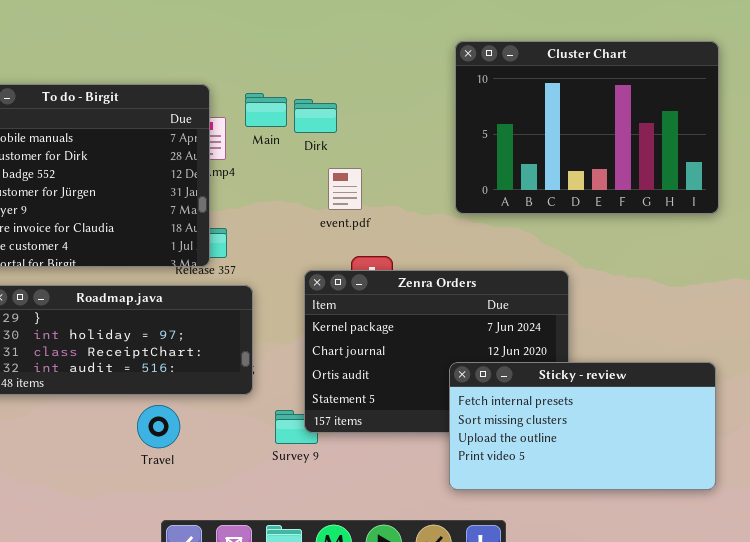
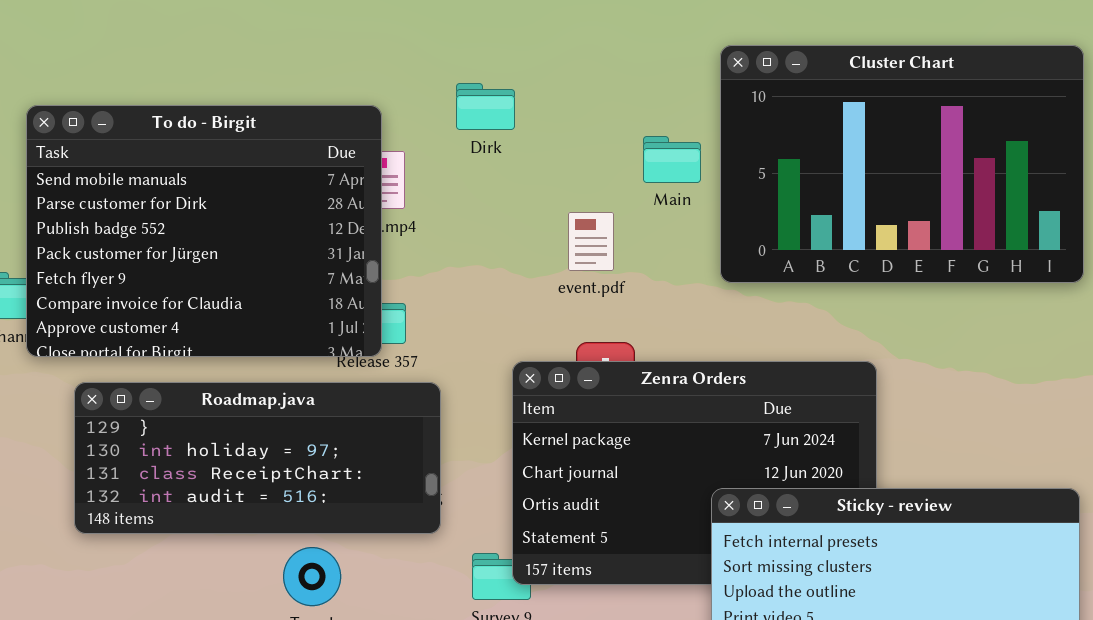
Main: [245,93,287,127] -> [643,136,701,183], moved
Dirk: [294,99,337,133] -> [456,83,515,130], moved
event.pdf: [328,168,362,210] -> [568,212,614,271], moved

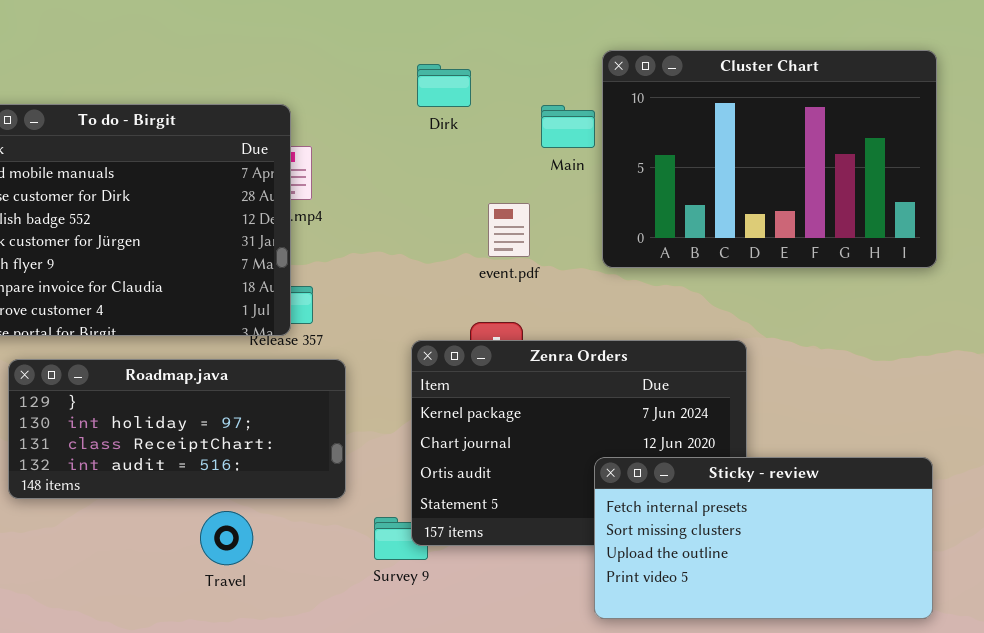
Dirk: [456,83,515,130] -> [417,64,471,107], moved
Main: [643,136,701,183] -> [541,105,595,148], moved
event.pdf: [568,212,614,271] -> [488,203,530,257], moved

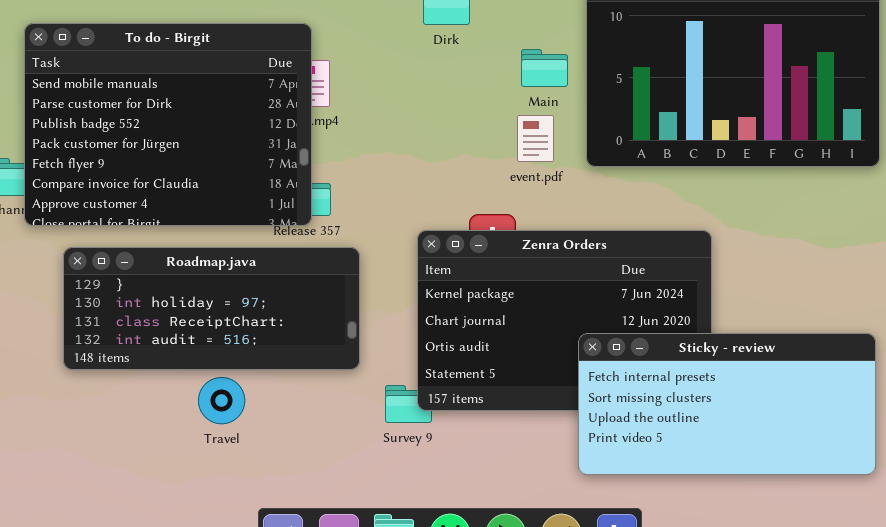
Main: [541,105,595,148] -> [521,49,568,87], moved
event.pdf: [488,203,530,257] -> [517,115,554,162], moved
Travel: [200,511,253,565] -> [198,377,245,424], moved

